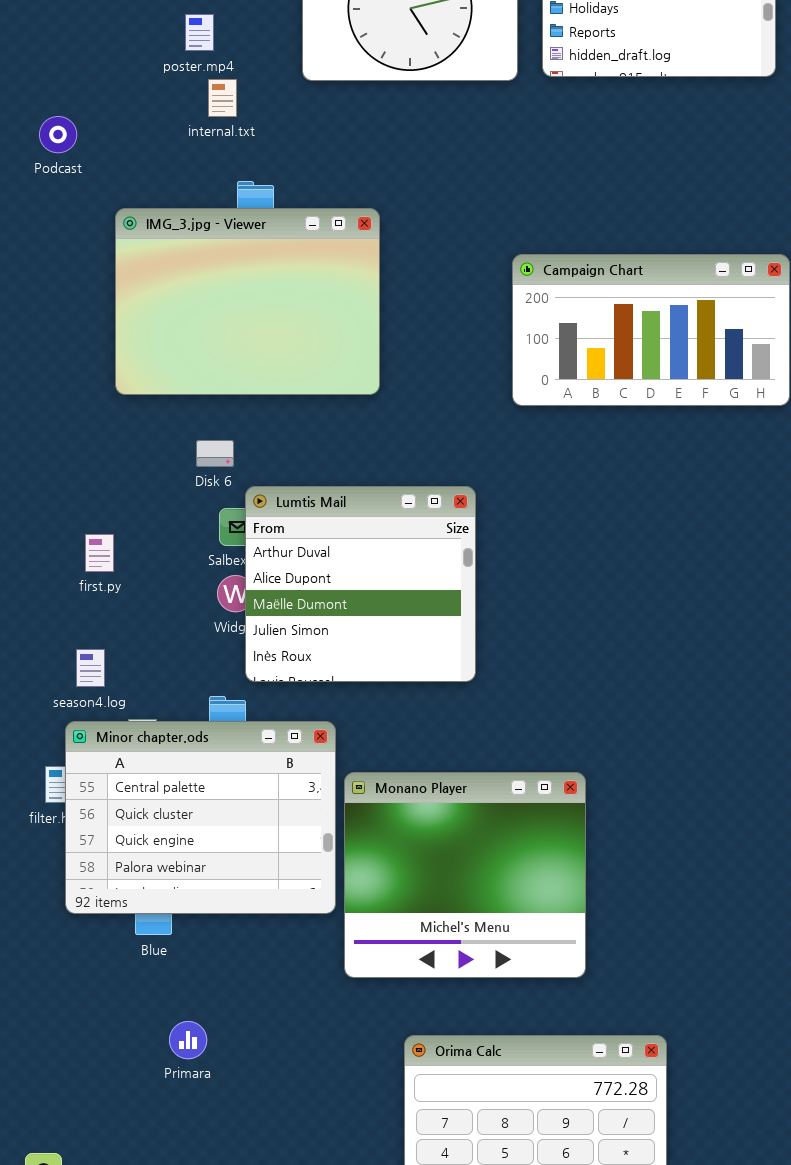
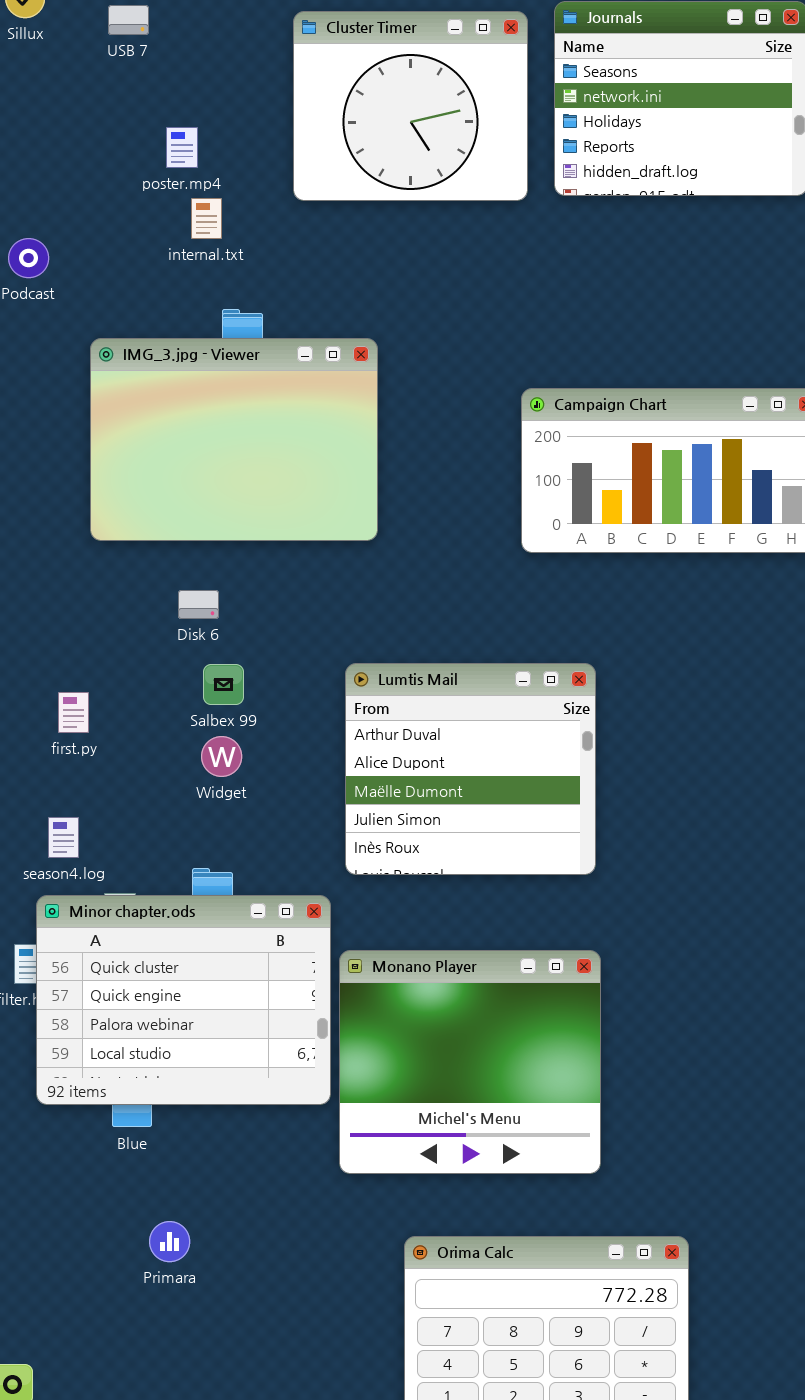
Lumtis Mail: [245,486,476,682] -> [345,663,596,875], moved
Minor chapter.ods: [65,721,336,914] -> [36,895,331,1105], scrolled down 1 row

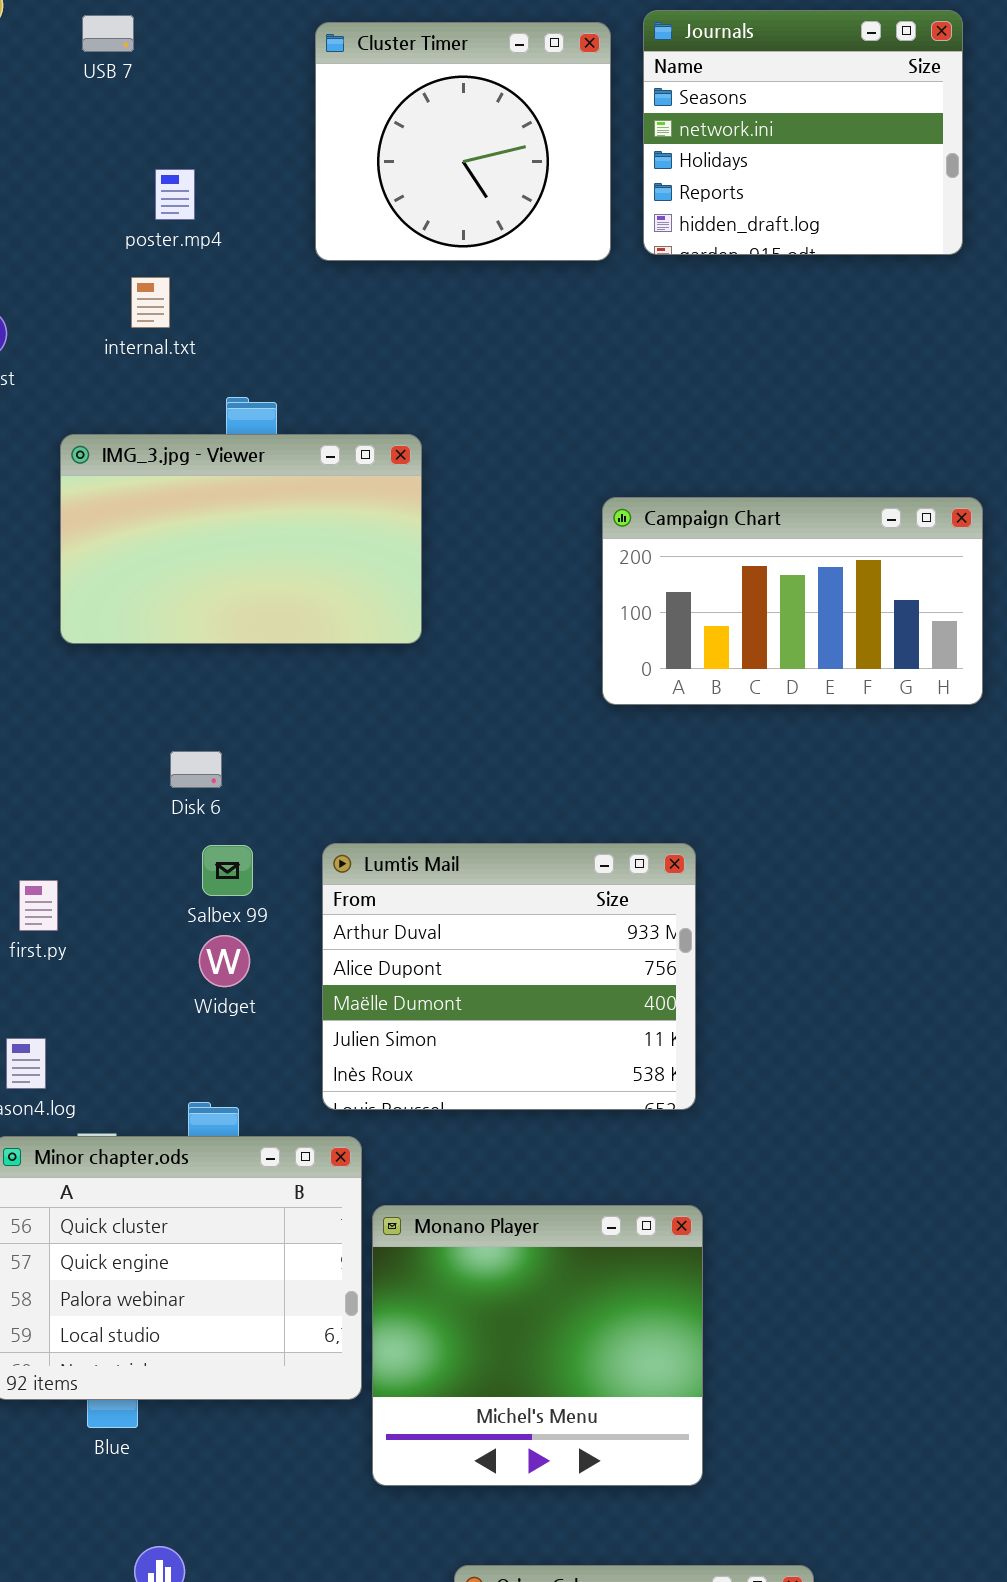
internal.txt: [191,198,222,239] -> [131,277,170,328], moved
IMG_3.jpg - Viewer: [90,338,378,541] -> [60,434,422,644], resized
Lumtis Mail: [345,663,596,875] -> [322,843,696,1110], resized

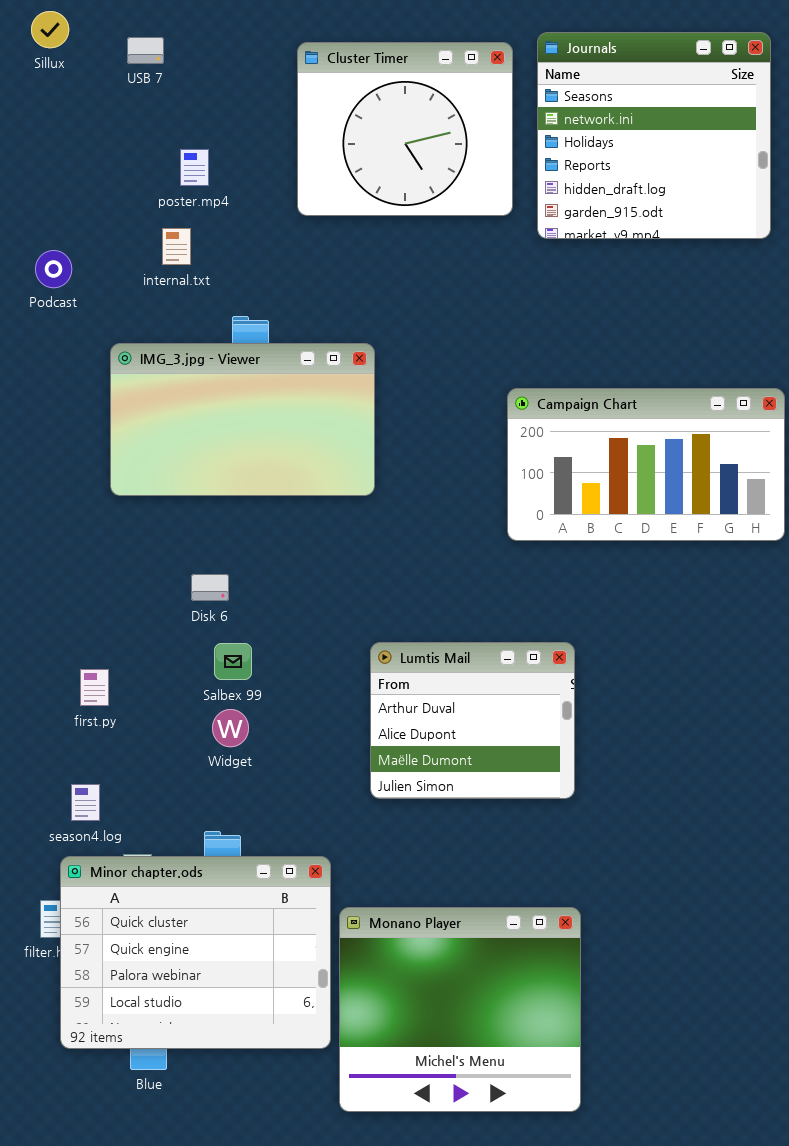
Journals: [643,10,963,255] -> [537,32,771,239], resized
Lumtis Mail: [322,843,696,1110] -> [370,642,575,799], resized

